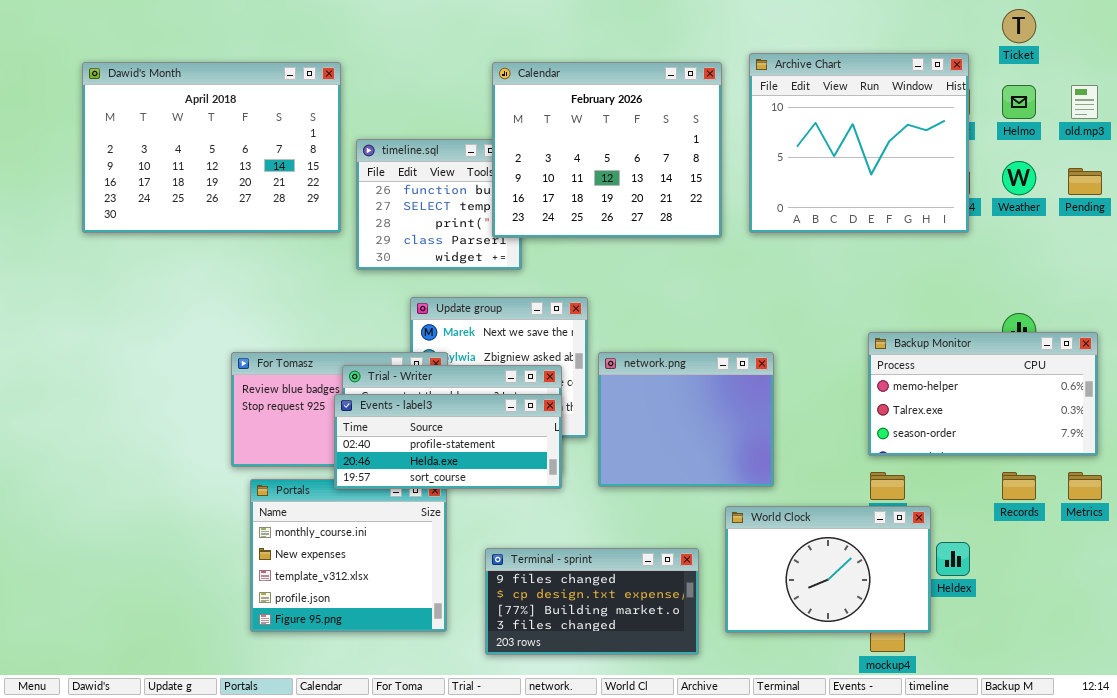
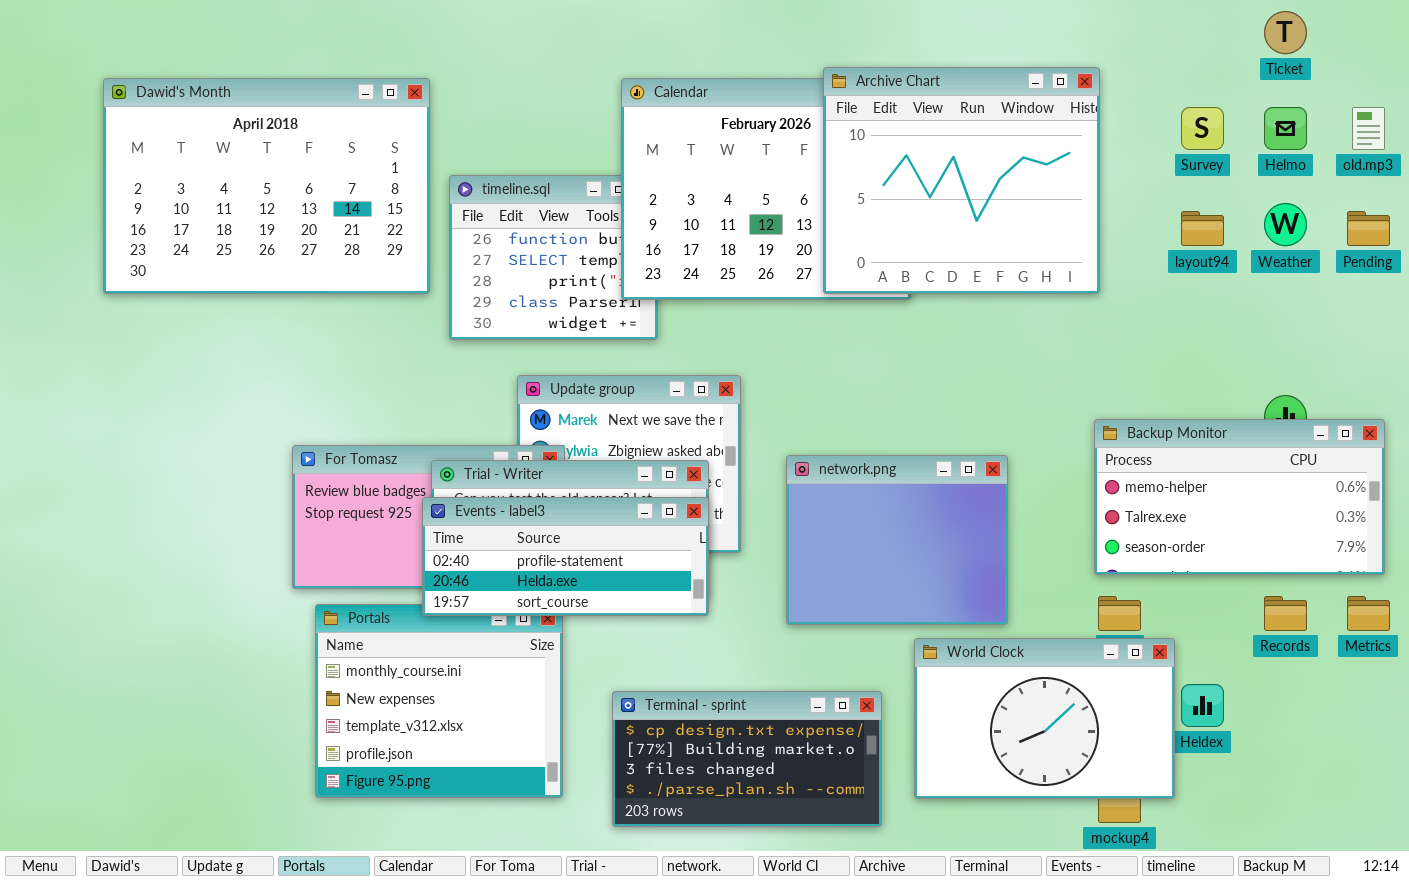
Archive Chart: [749,53,969,233] -> [823,67,1100,294], moved
network.png: [598,352,774,487] -> [786,455,1008,625], moved
Terminal - sprint: [485,548,699,655] -> [612,691,882,827], scrolled down 1 row

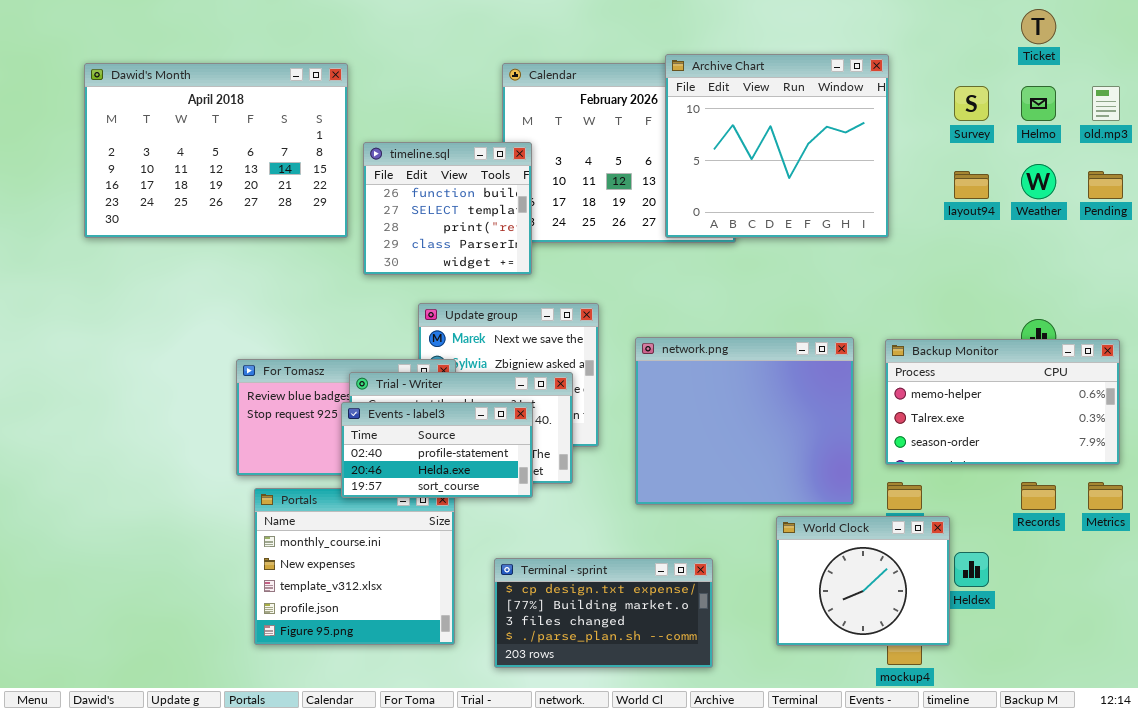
timeline.sql: [449,175,658,340] -> [363,142,532,275], raised
network.png: [786,455,1008,625] -> [635,337,854,505], resized
Events - label3: [422,497,709,616] -> [341,402,533,498], resized
World Clock: [914,638,1175,799] -> [776,516,950,646], resized

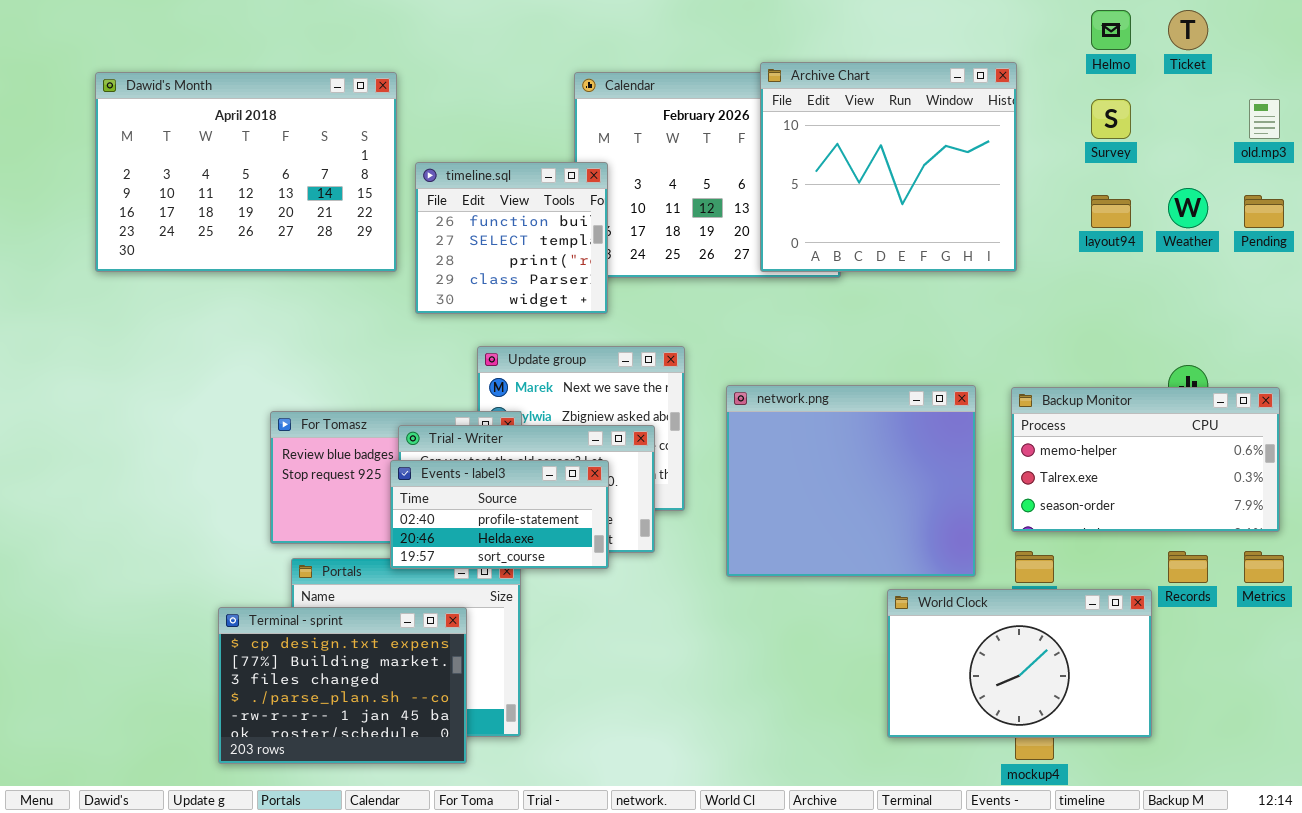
Helmo: [1021,86,1056,121] -> [1091,10,1131,50], moved
World Clock: [776,516,950,646] -> [887,589,1152,738], resized
Terminal - sprint: [494,558,713,668] -> [218,607,467,764], moved, resized

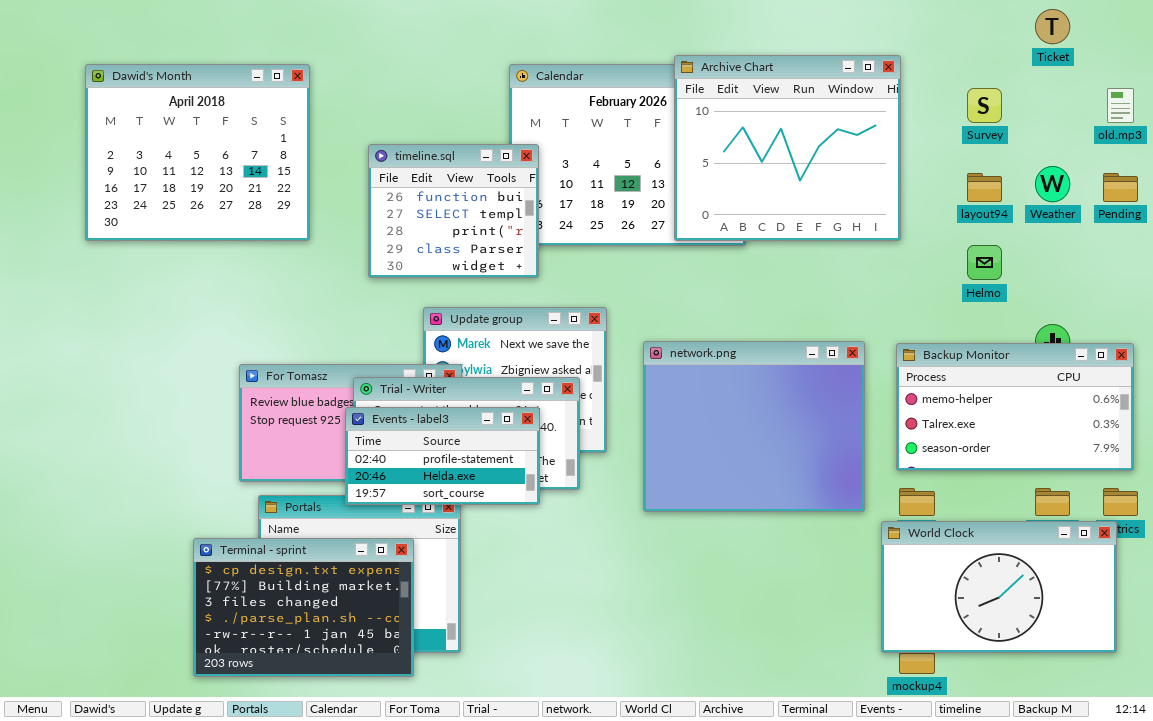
Helmo: [1091,10,1131,50] -> [967,245,1002,280], moved
Dawid's Month: [95,72,397,272] -> [85,64,310,241], resized
World Clock: [887,589,1152,738] -> [881,521,1117,653], moved

